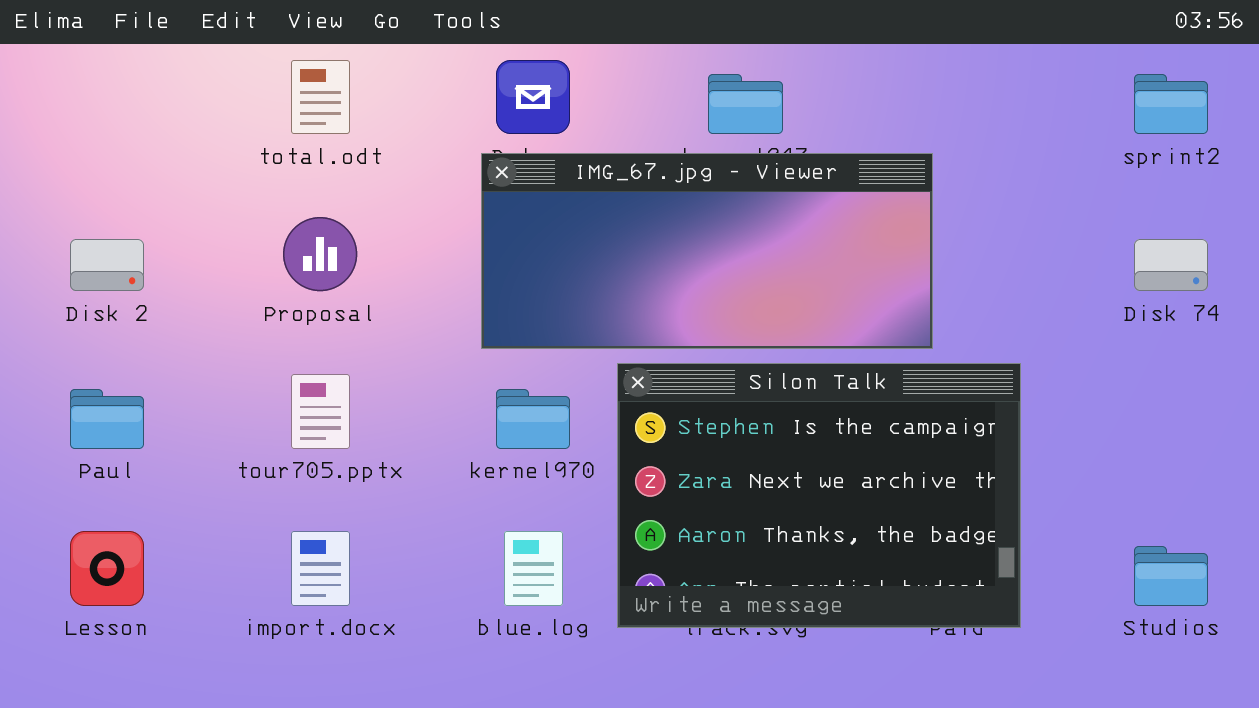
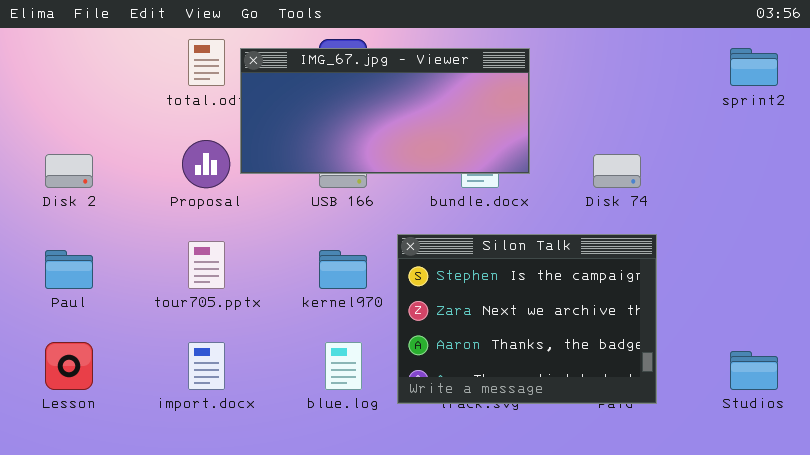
IMG_67.jpg - Viewer: [481,153,933,349] -> [240,48,530,174], moved
Disk 74: [1134,239,1208,291] -> [593,154,641,188], moved

